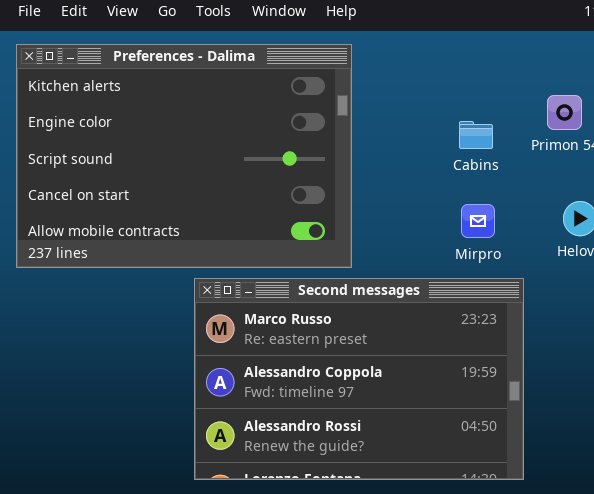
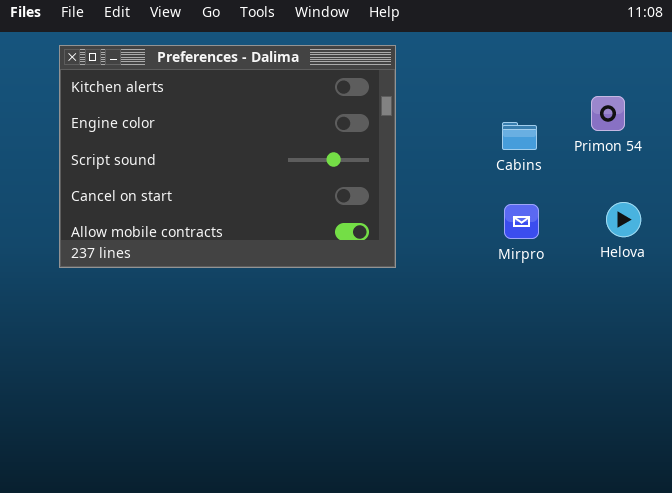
Second messages: [194,278,524,480] -> none, closed

